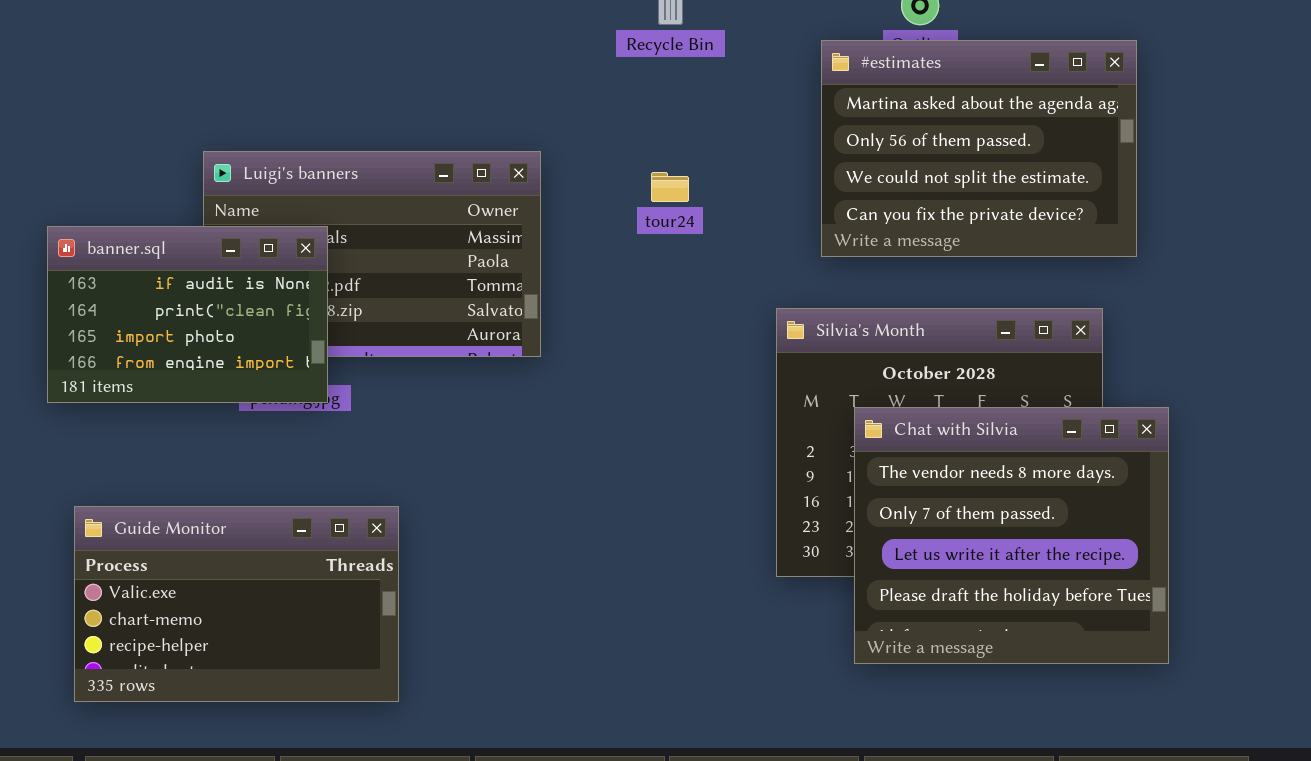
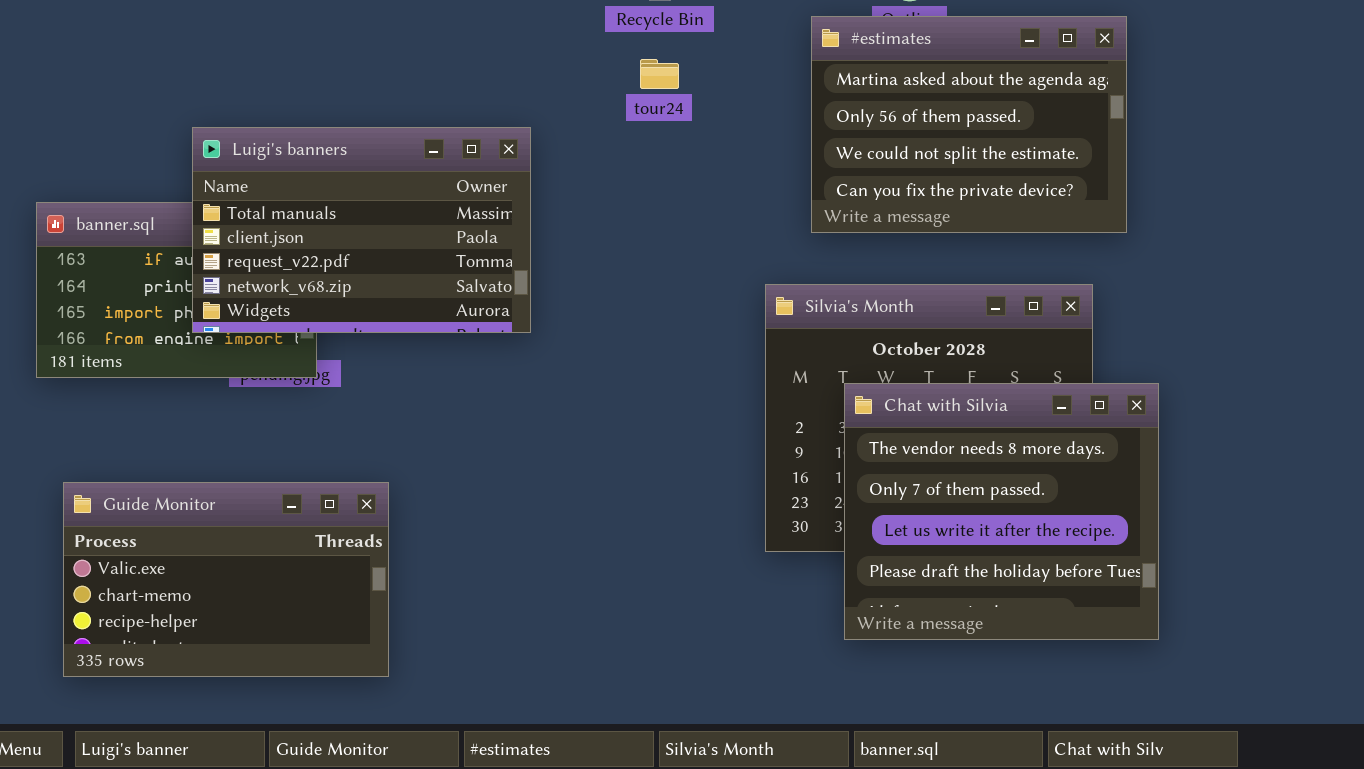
Luigi's banners: [203,151,541,357] -> [192,127,531,333], raised
tour24: [651,172,689,202] -> [640,59,679,89], moved

